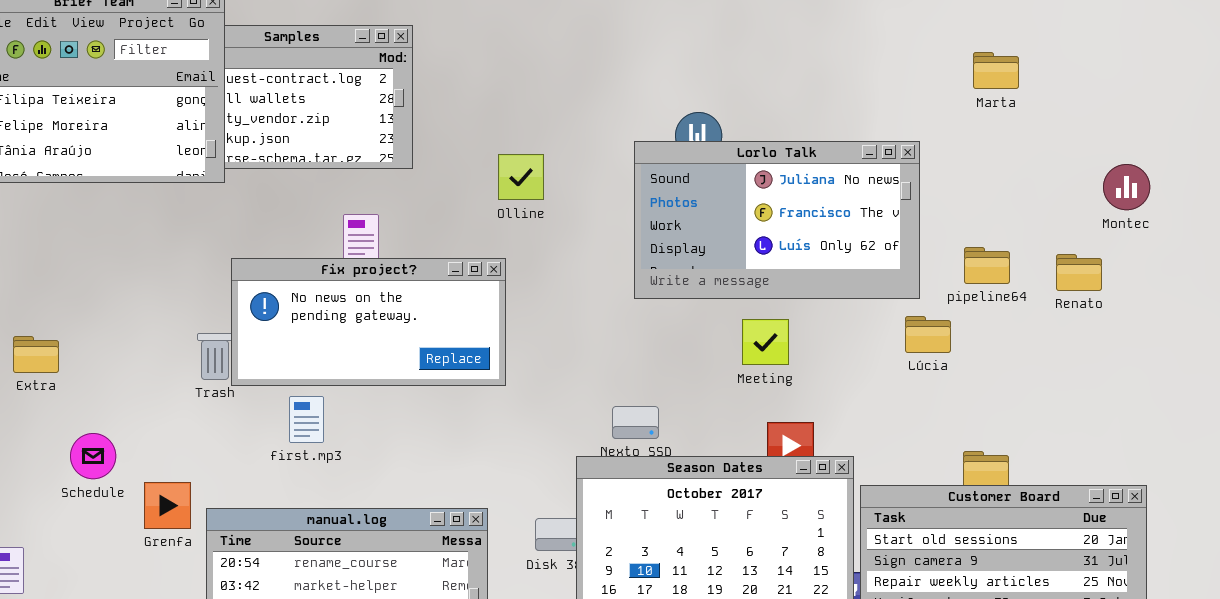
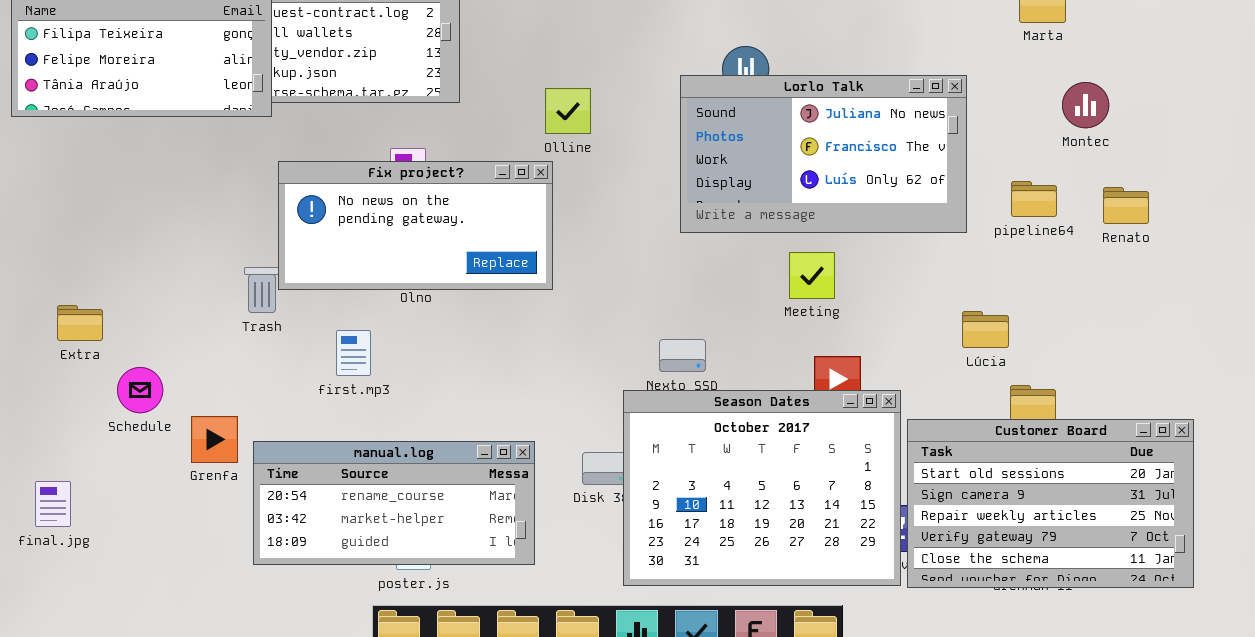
Montec: [1103,164,1150,210] -> [1062,82,1109,128], moved
Fix project?: [231,258,506,386] -> [278,161,553,290], moved
Lúcia: [905,316,951,353] -> [962,311,1009,348], moved
Extra: [13,336,59,373] -> [57,305,103,341], moved

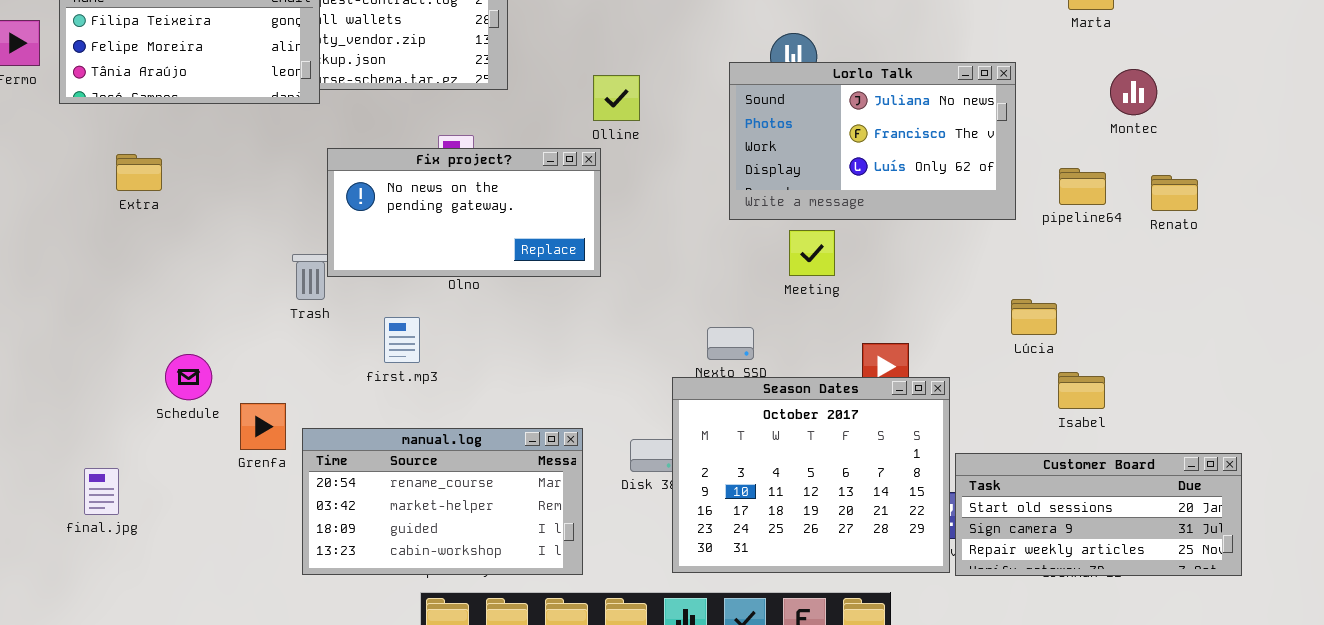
Meeting: [789,252,835,299] -> [789,230,835,276], moved
Extra: [57,305,103,341] -> [116,154,162,191], moved
Customer Board: [907,419,1194,588] -> [955,453,1242,576], resized
manual.log: [253,441,535,565] -> [302,428,583,575], resized

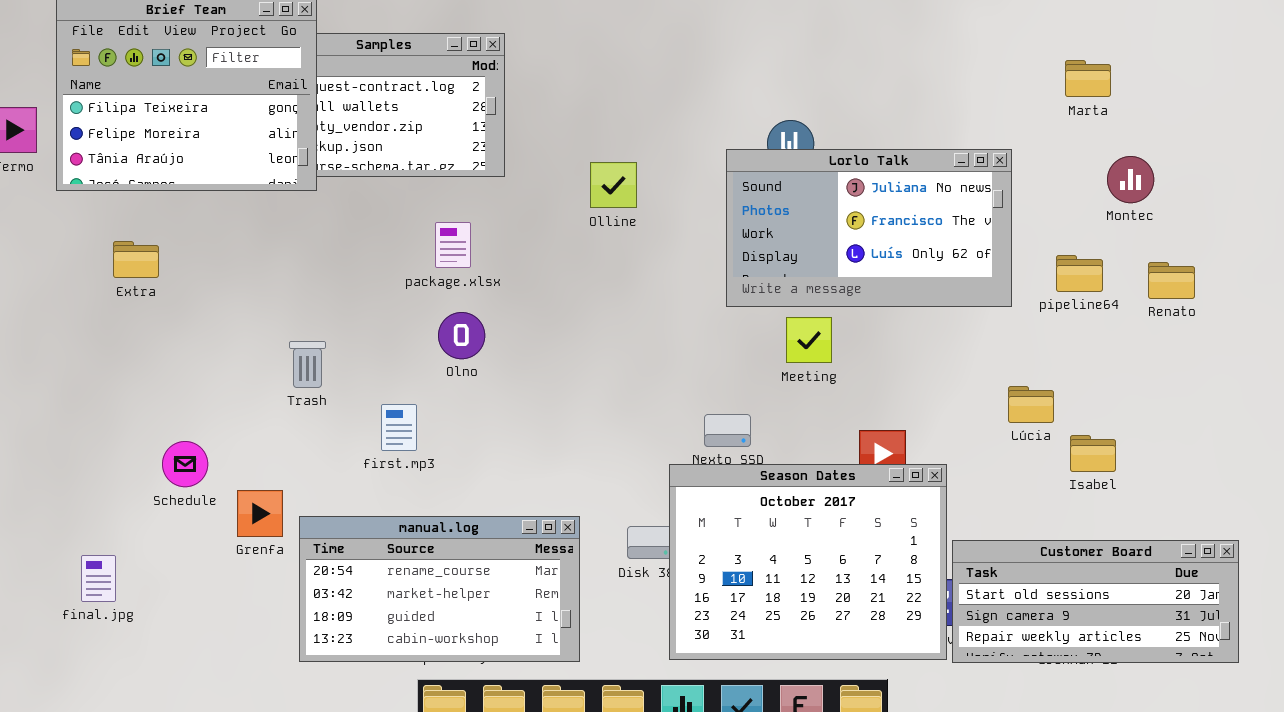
Fix project?: [327,148,601,277] -> none, closed
Isabel: [1058,372,1105,409] -> [1070,435,1116,472], moved

